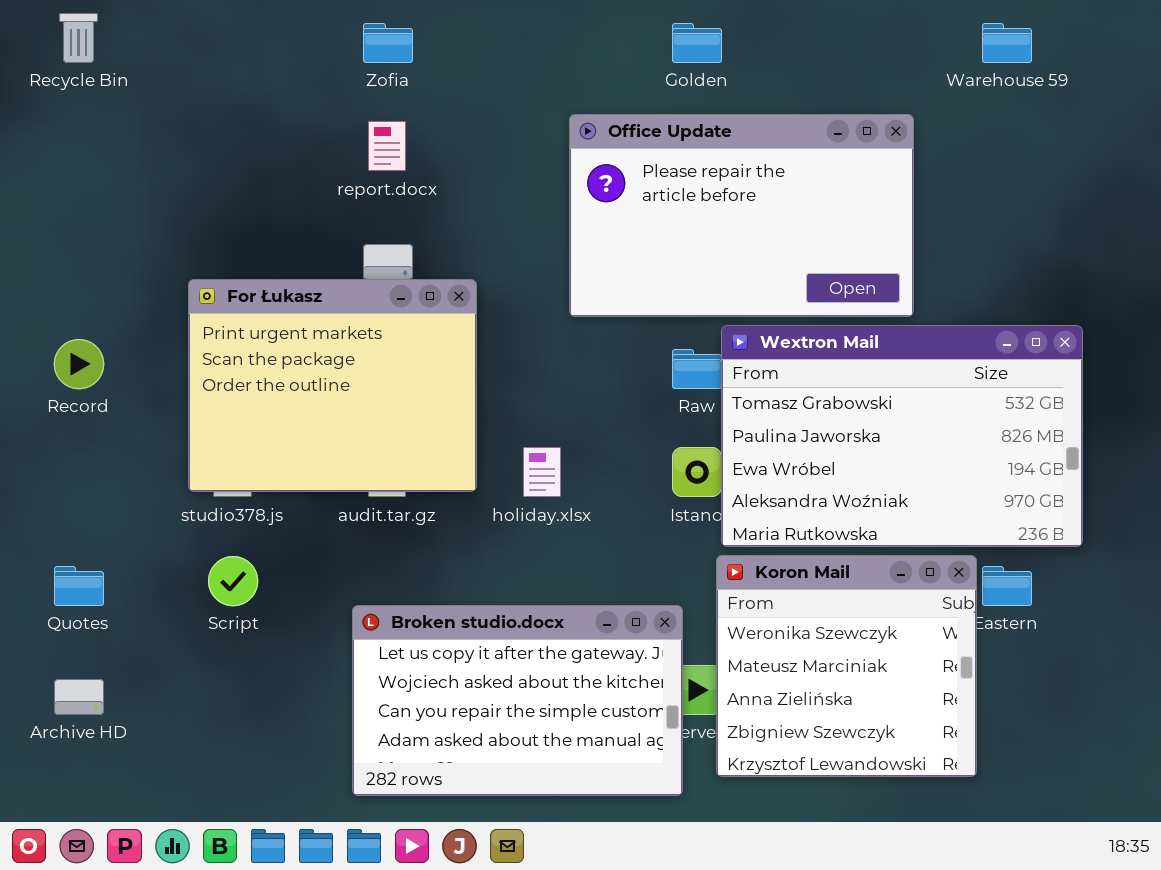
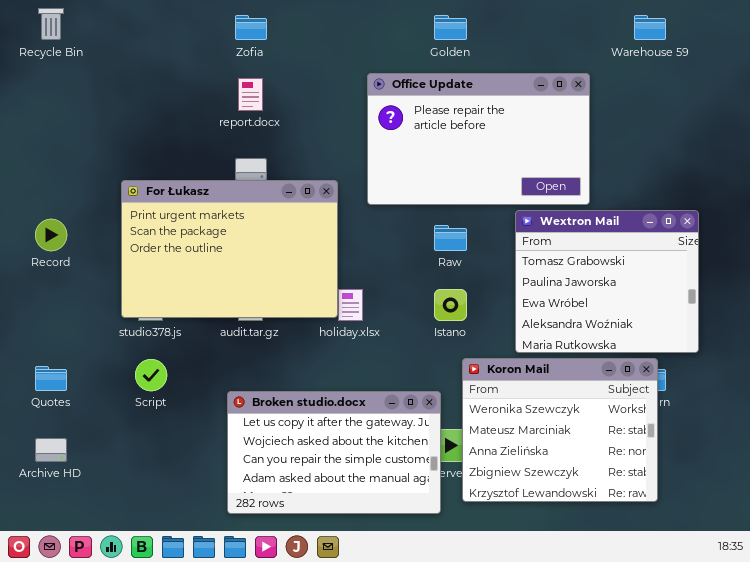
For Łukasz: [188,279,477,492] -> [121,180,338,318], resized
Wextron Mail: [721,325,1083,547] -> [515,210,699,353], resized
Koron Mail: [716,555,977,777] -> [462,358,658,502], resized

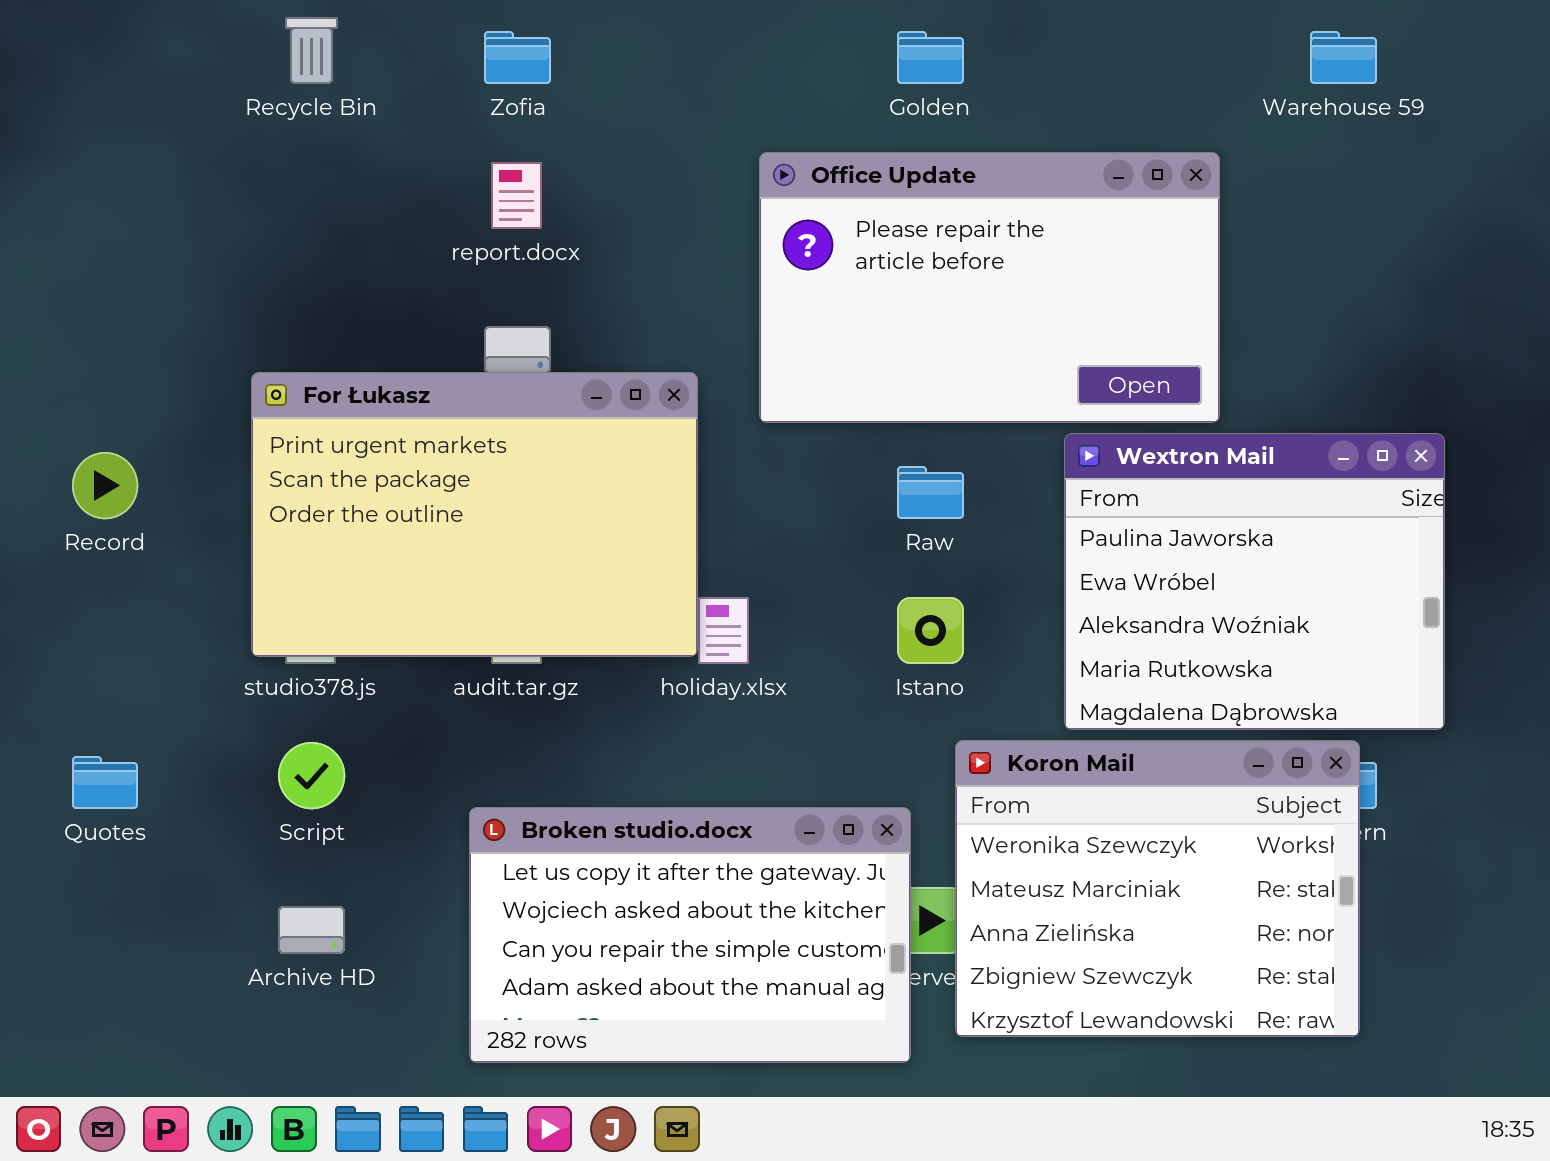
Recycle Bin: [38,8,64,40] -> [285,17,338,84], moved
Wextron Mail: [515,210,699,353] -> [1064,433,1445,730], scrolled down 1 row
Archive HD: [35,438,67,462] -> [278,906,345,954], moved

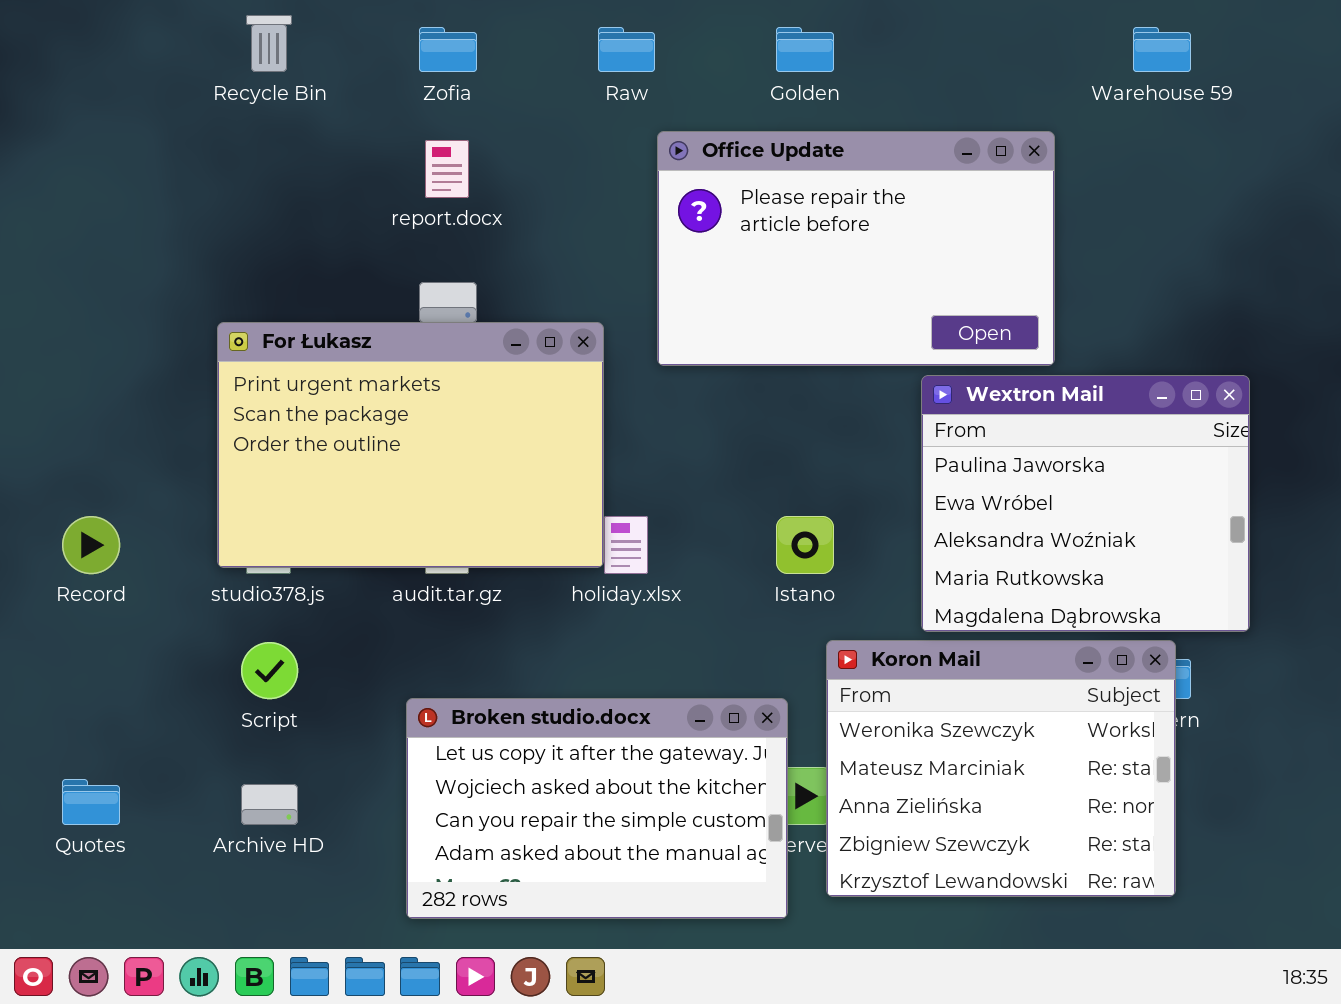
Record: [72,452,138,519] -> [62,516,120,574], moved
Raw: [897,466,964,519] -> [598,27,655,72], moved
Quotes: [72,756,138,809] -> [62,779,120,825], moved

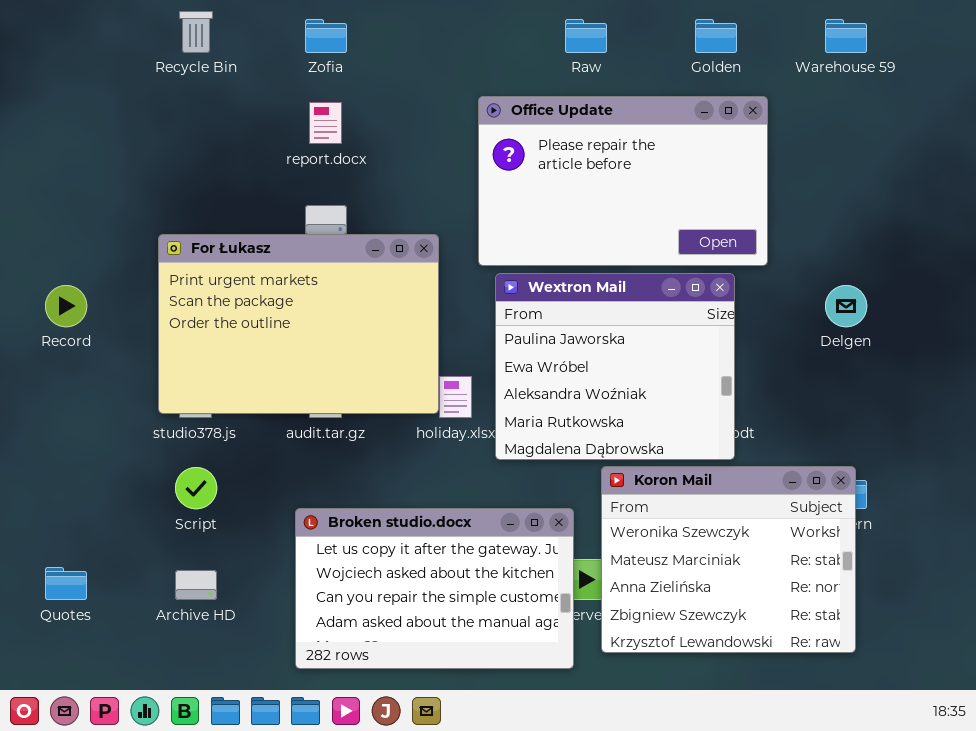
Raw: [598,27,655,72] -> [565,19,607,53], moved
Golden: [776,27,834,72] -> [695,19,737,53], moved
Wextron Mail: [921,375,1250,632] -> [495,273,735,460], moved
Record: [62,516,120,574] -> [45,285,87,327], moved

